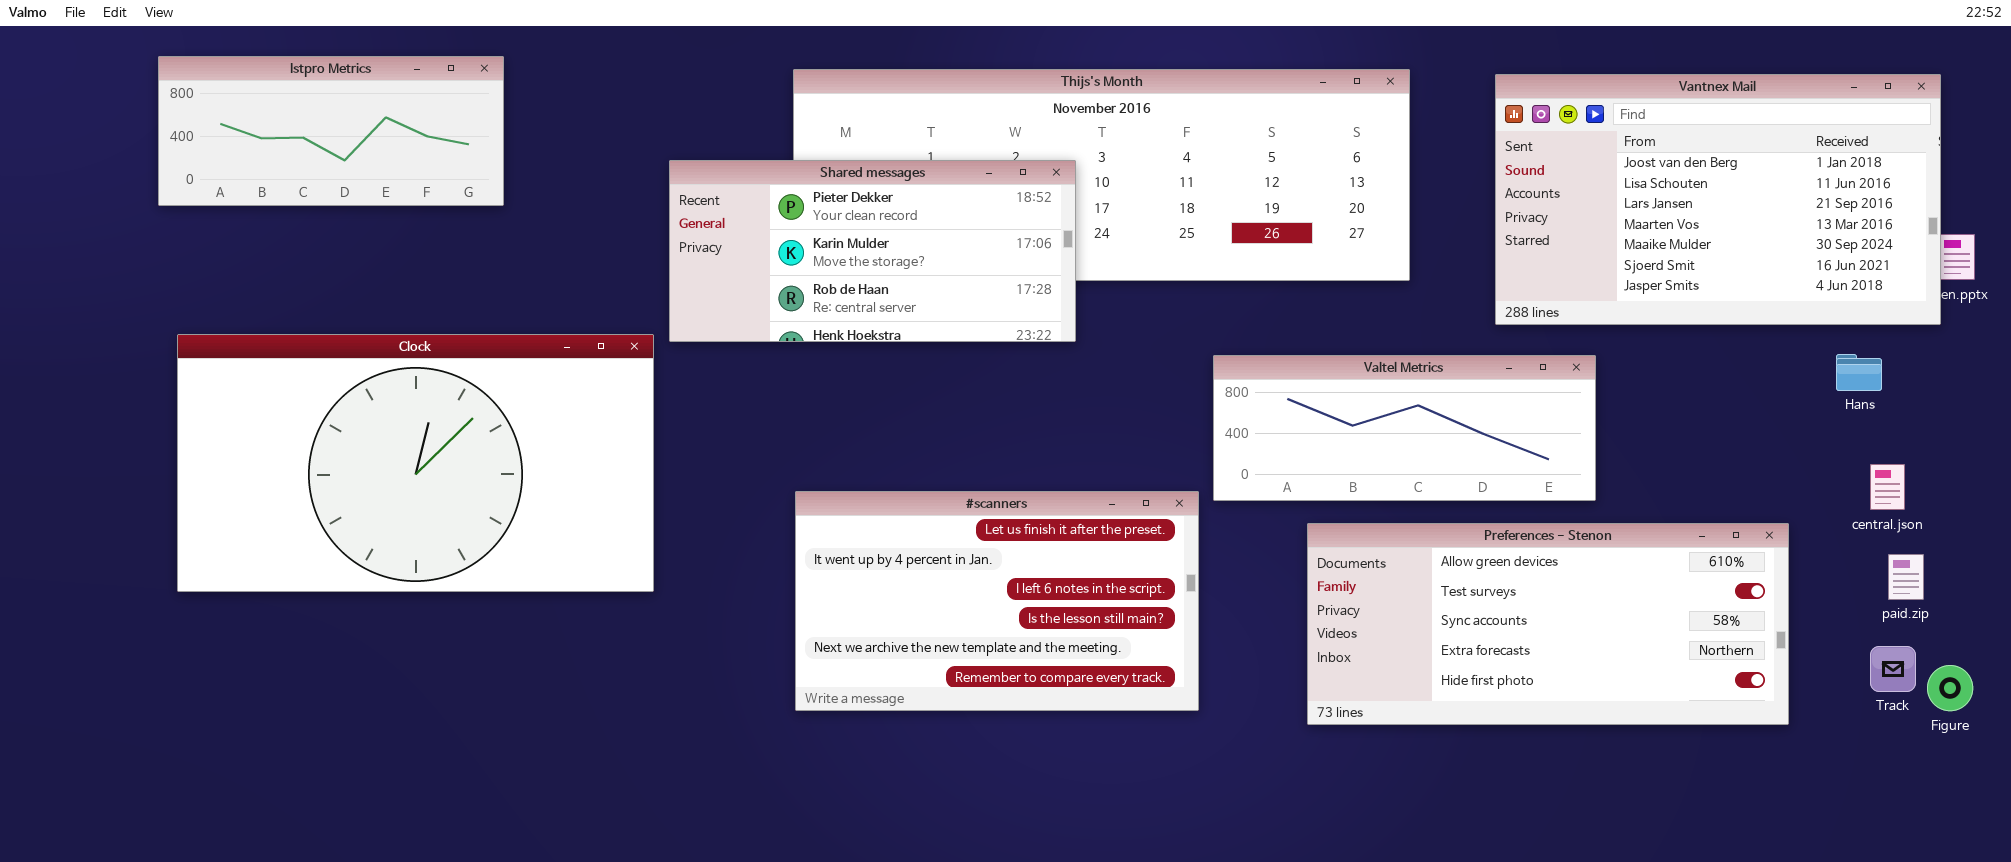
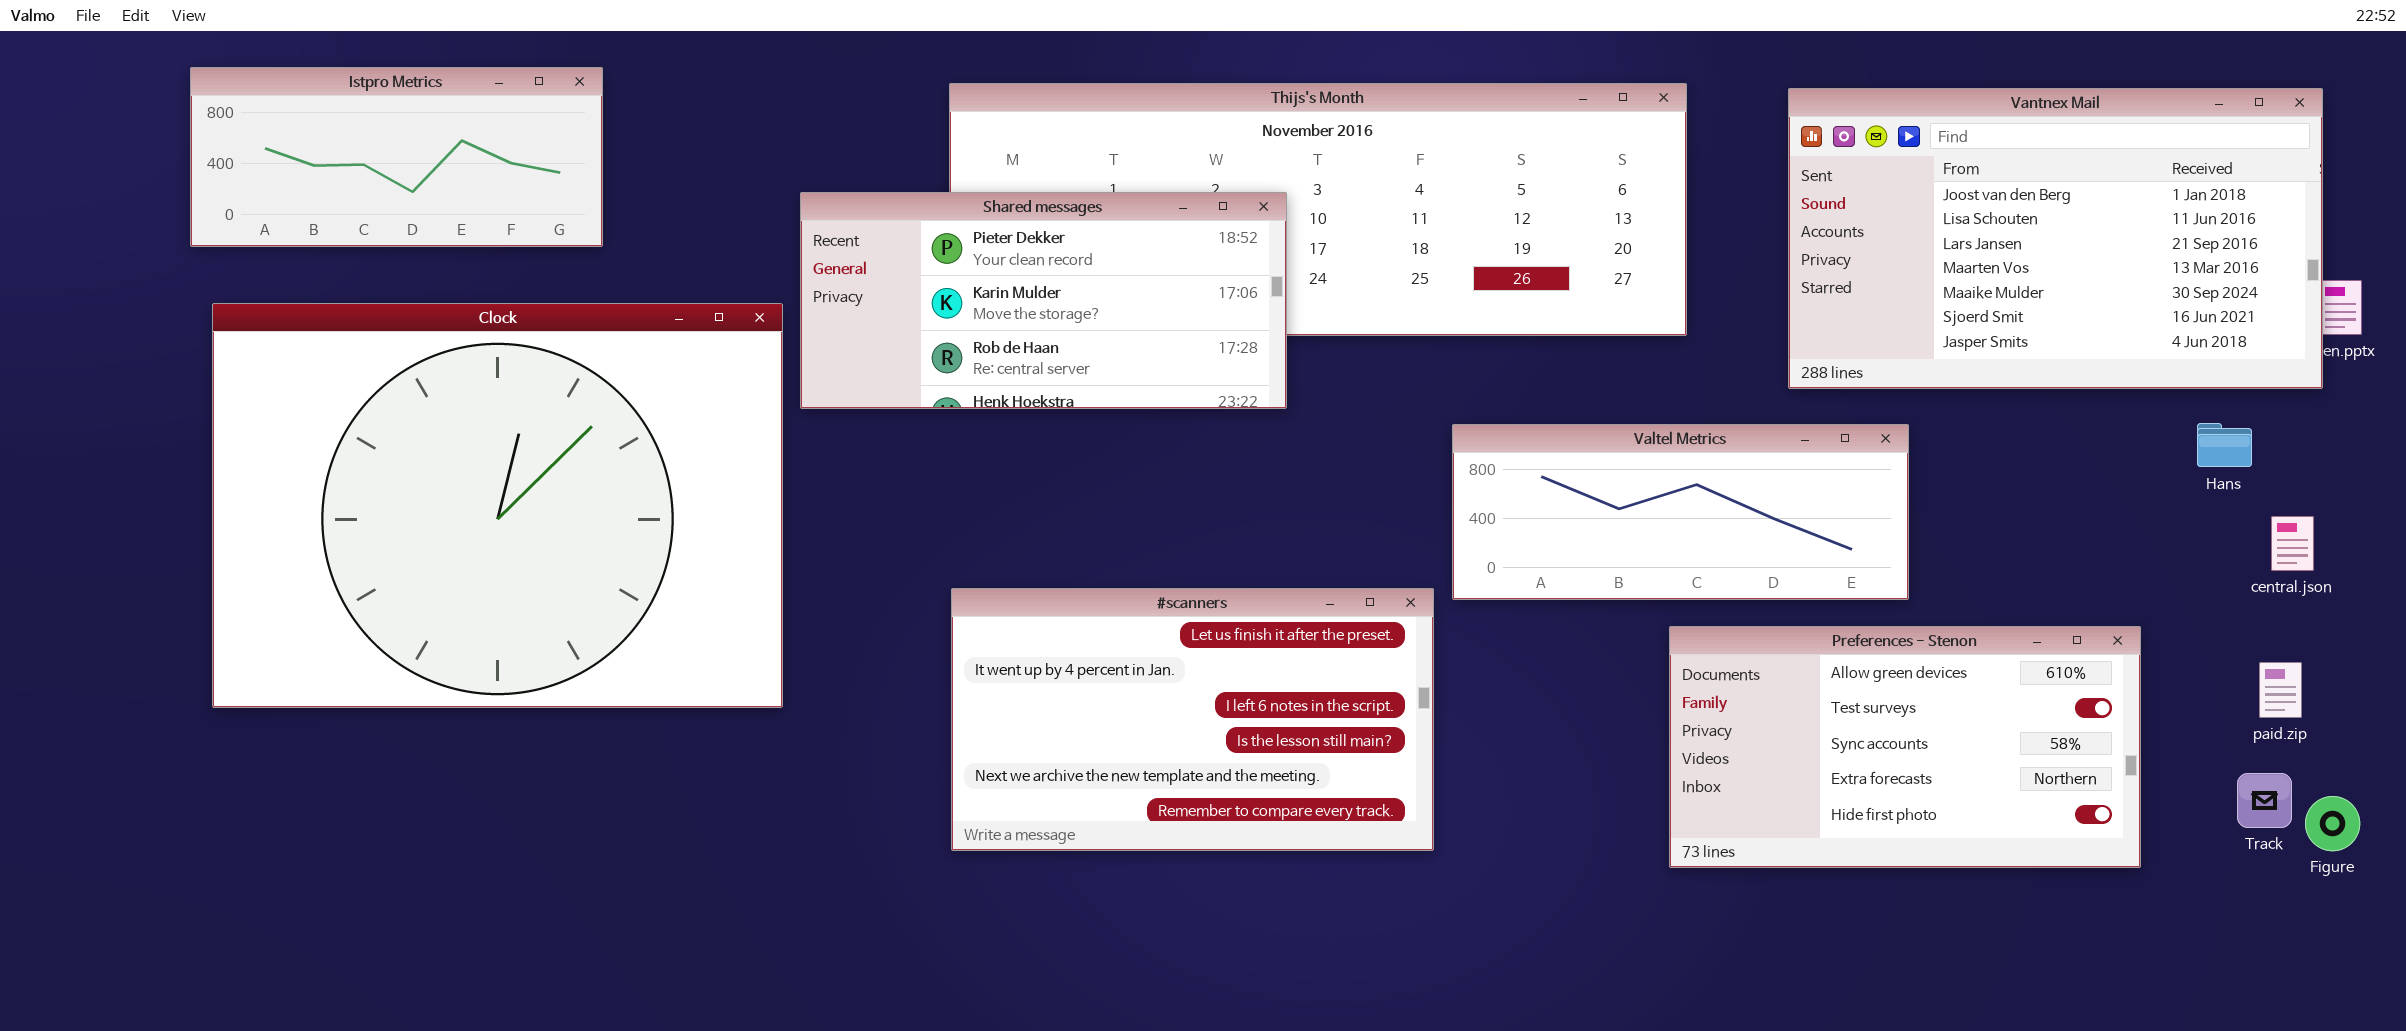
Clock: [177,334,654,592] -> [212,303,783,708], resized
central.json: [1870,464,1905,510] -> [2271,516,2314,571], moved
Preferences - Stenon: [1307,523,1789,725] -> [1669,626,2141,868], resized

